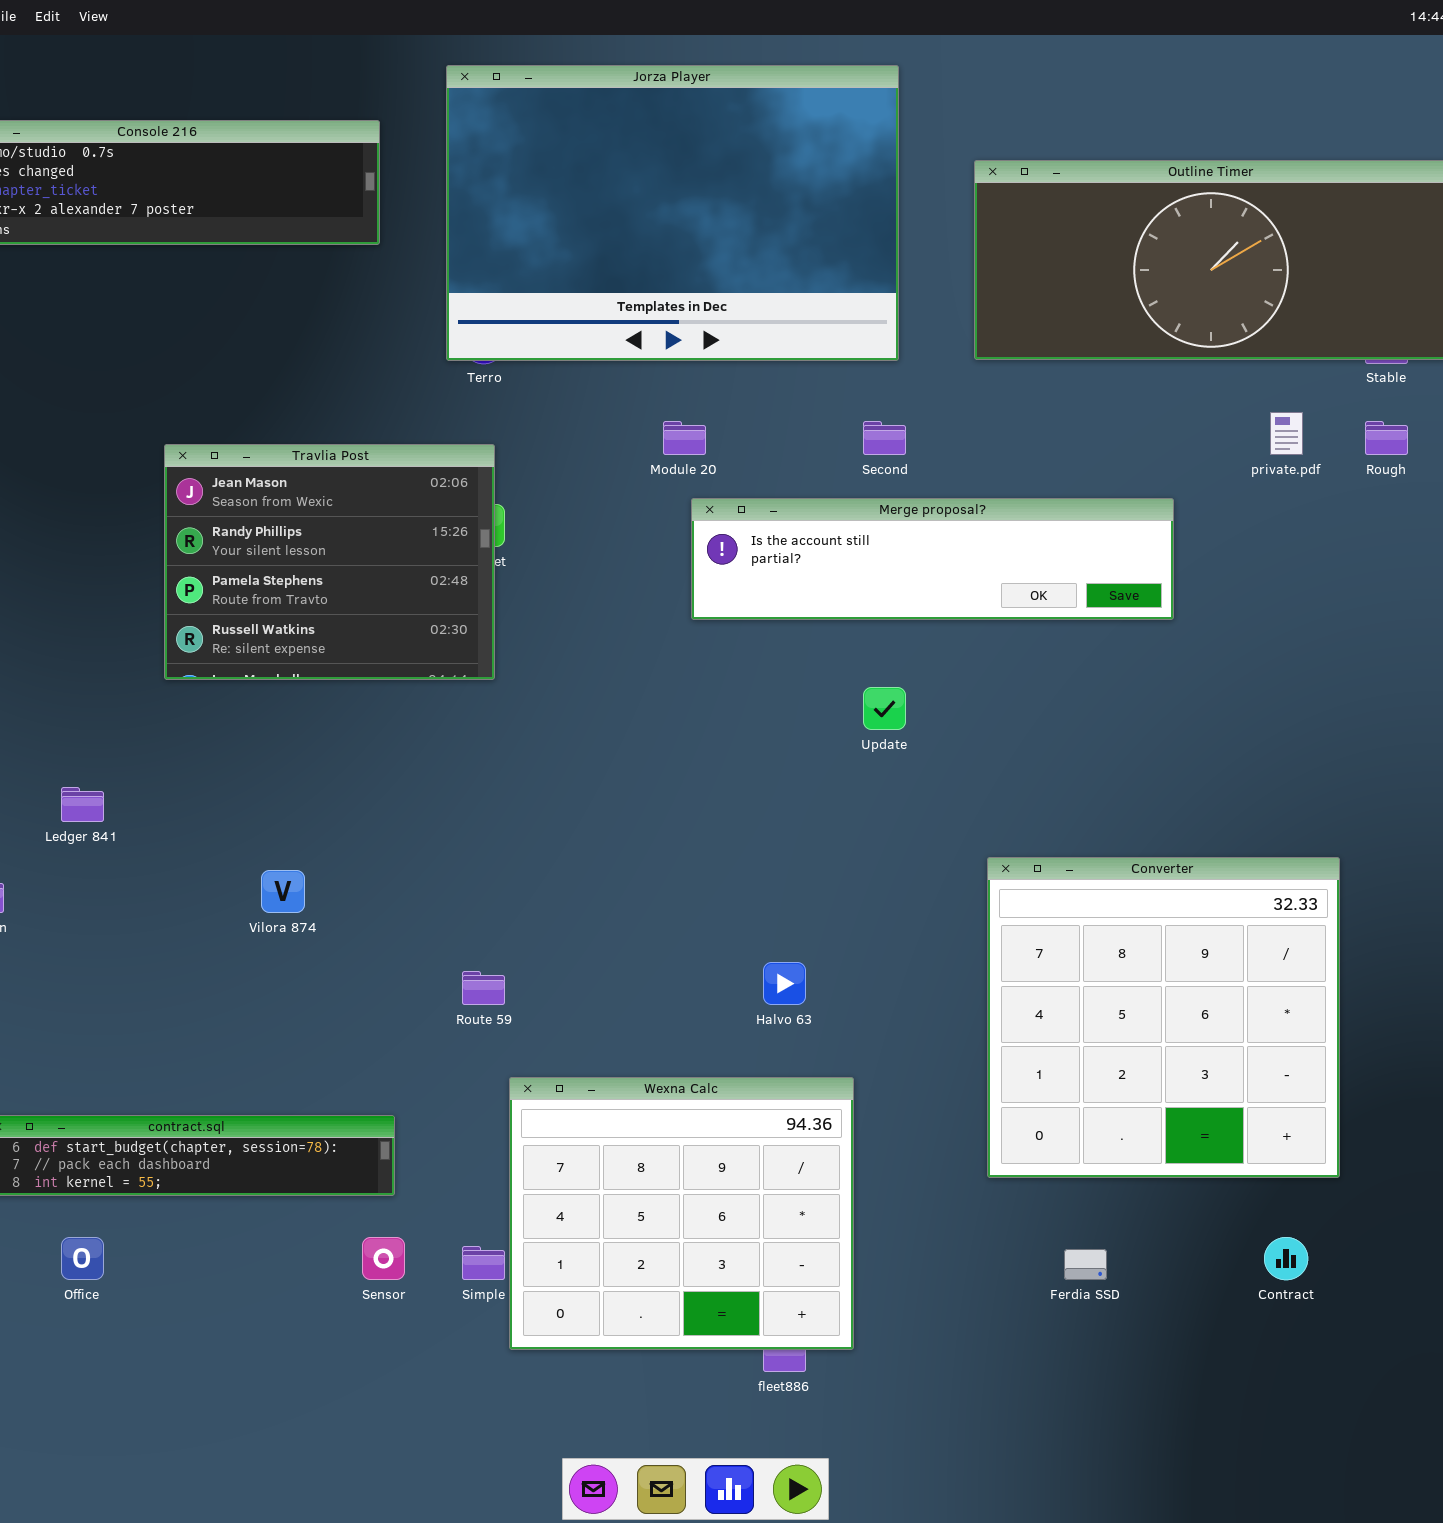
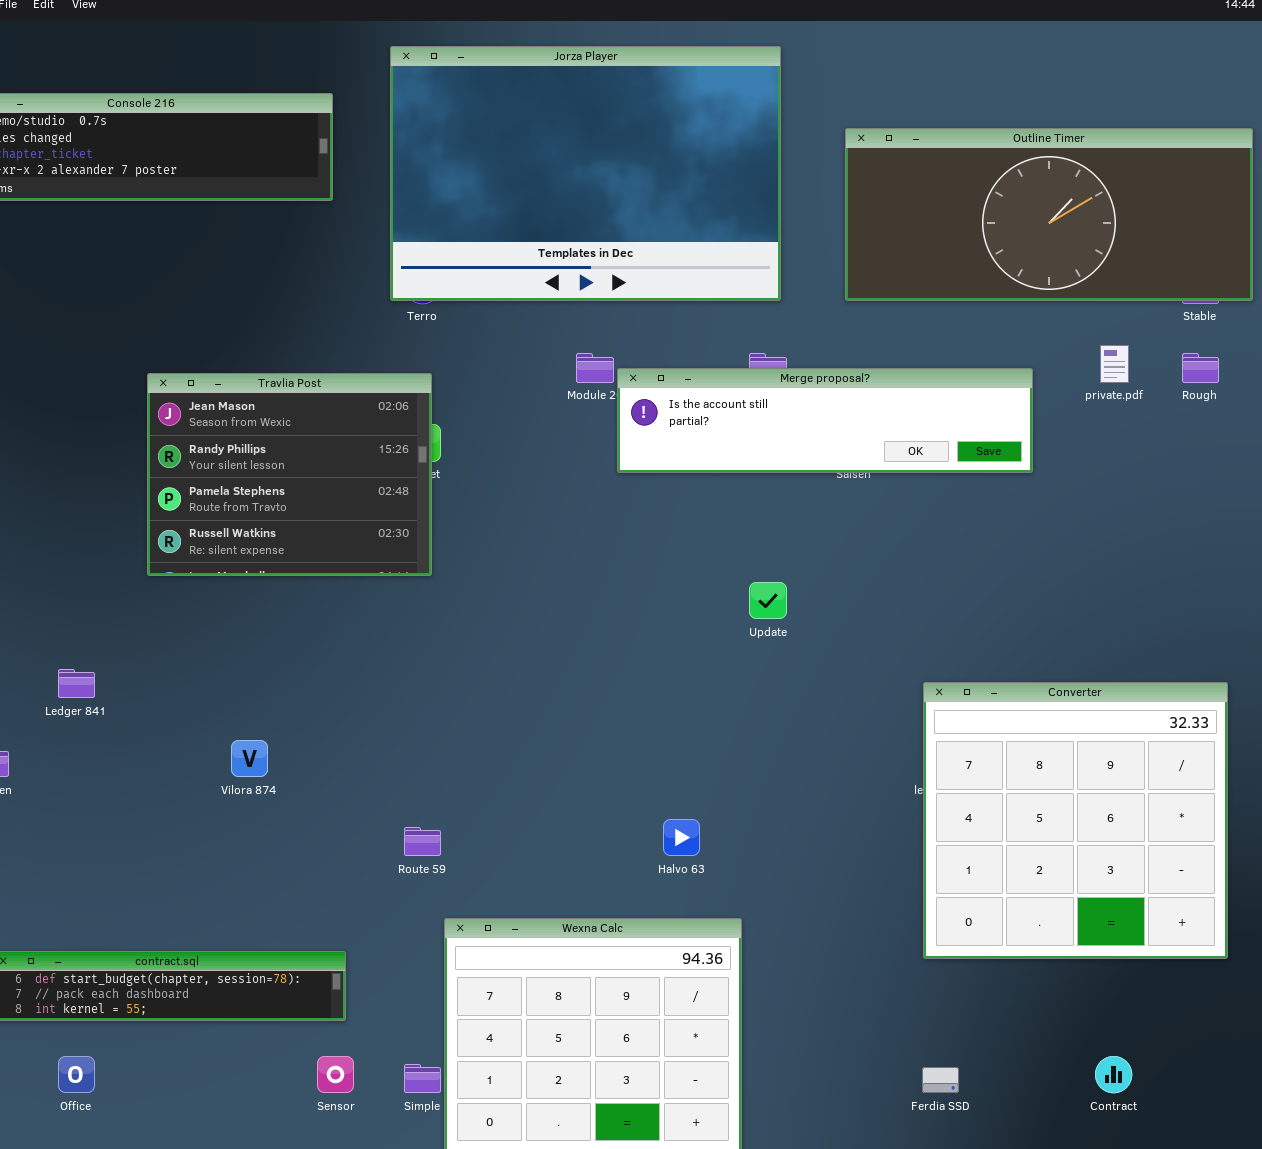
Merge proposal?: [691,498,1174,620] -> [617,368,1033,473], moved
Converter: [987,857,1340,1178] -> [923,682,1228,959], moved

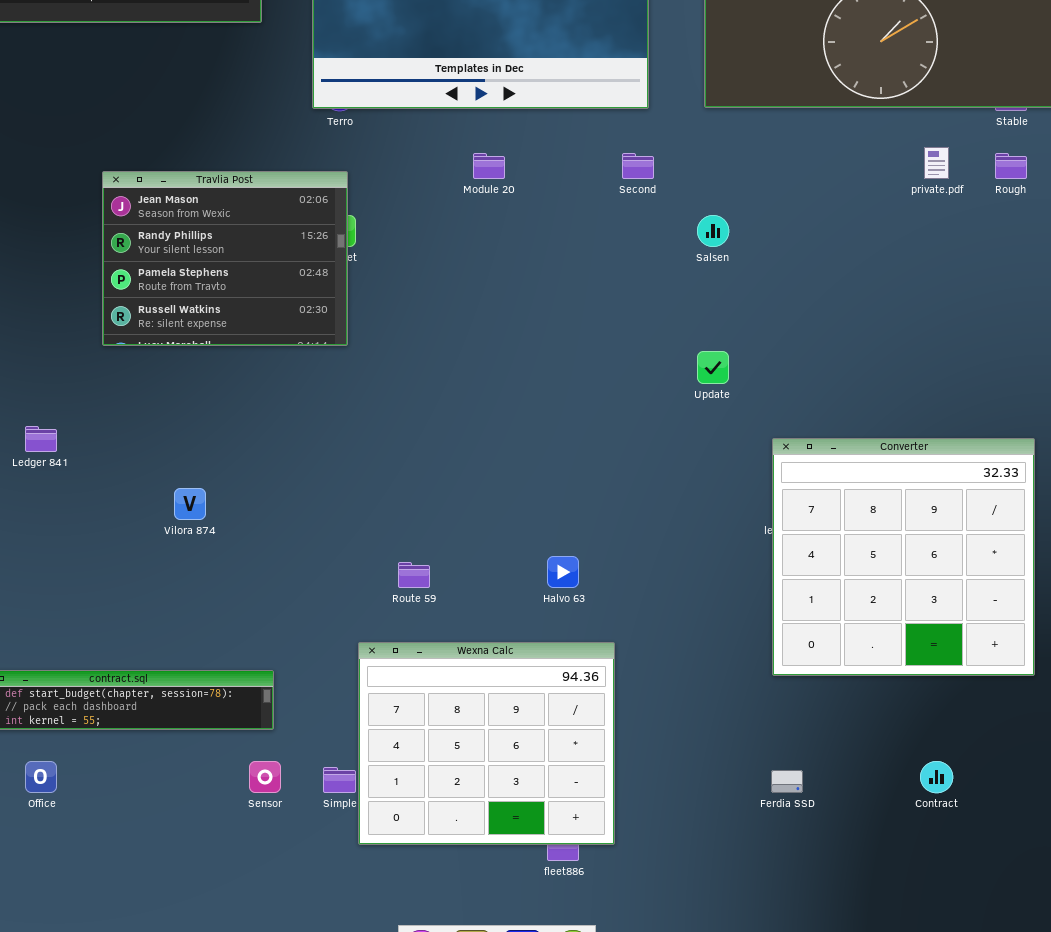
Merge proposal?: [617,368,1033,473] -> none, closed
Update: [749,582,787,619] -> [697,351,729,384], moved
Route 59: [404,827,441,856] -> [398,562,430,588], moved

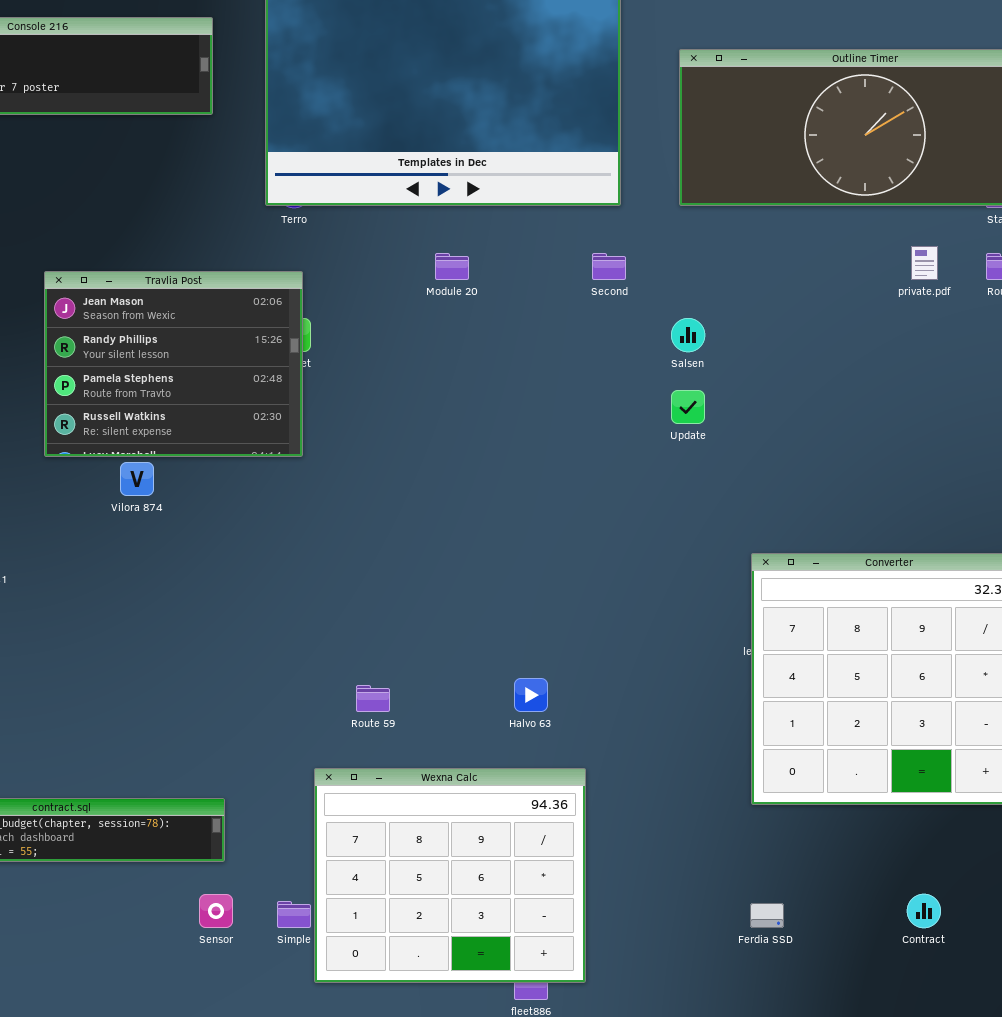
Update: [697,351,729,384] -> [671,390,705,424], moved
Vilora 874: [174,488,206,520] -> [120,462,154,496], moved

